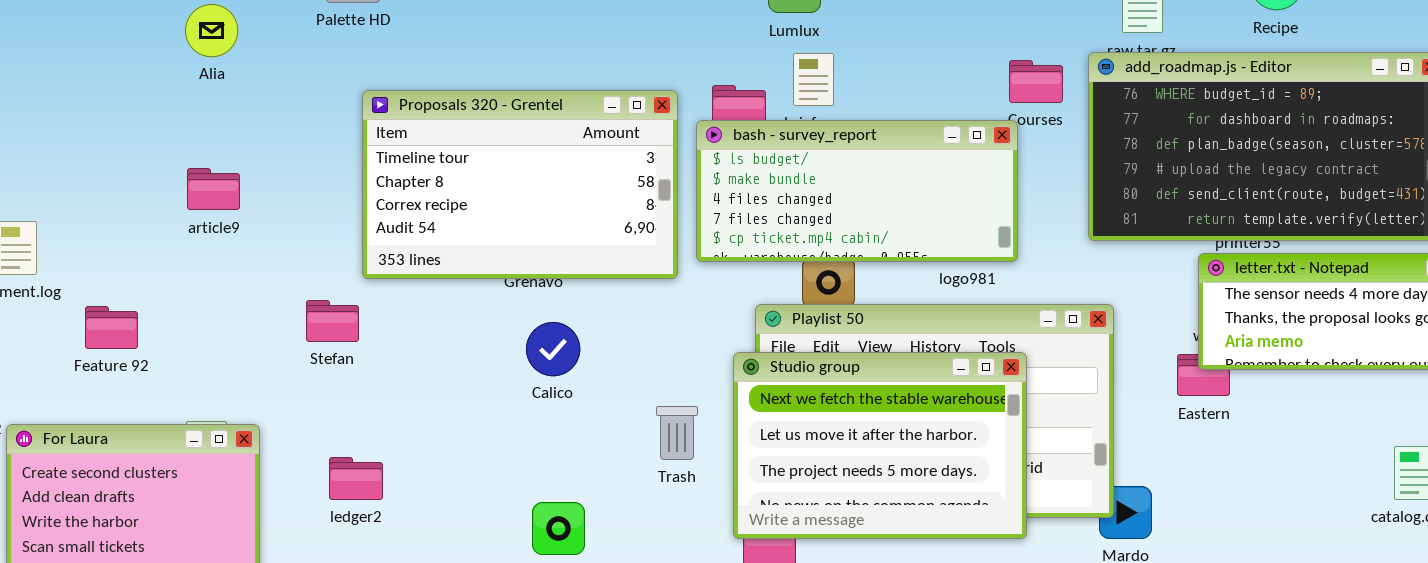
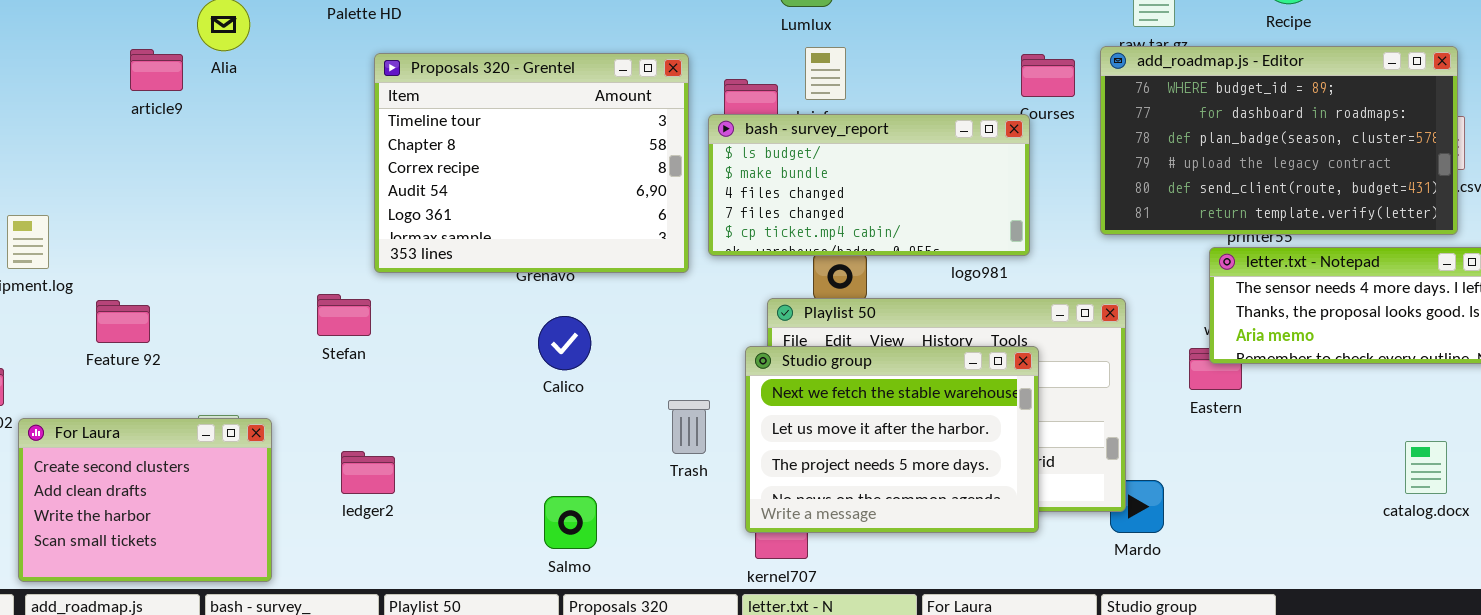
Proposals 320 - Grentel: [362,90,678,279] -> [374,53,689,273], resized
article9: [187,168,240,210] -> [130,49,183,91], moved

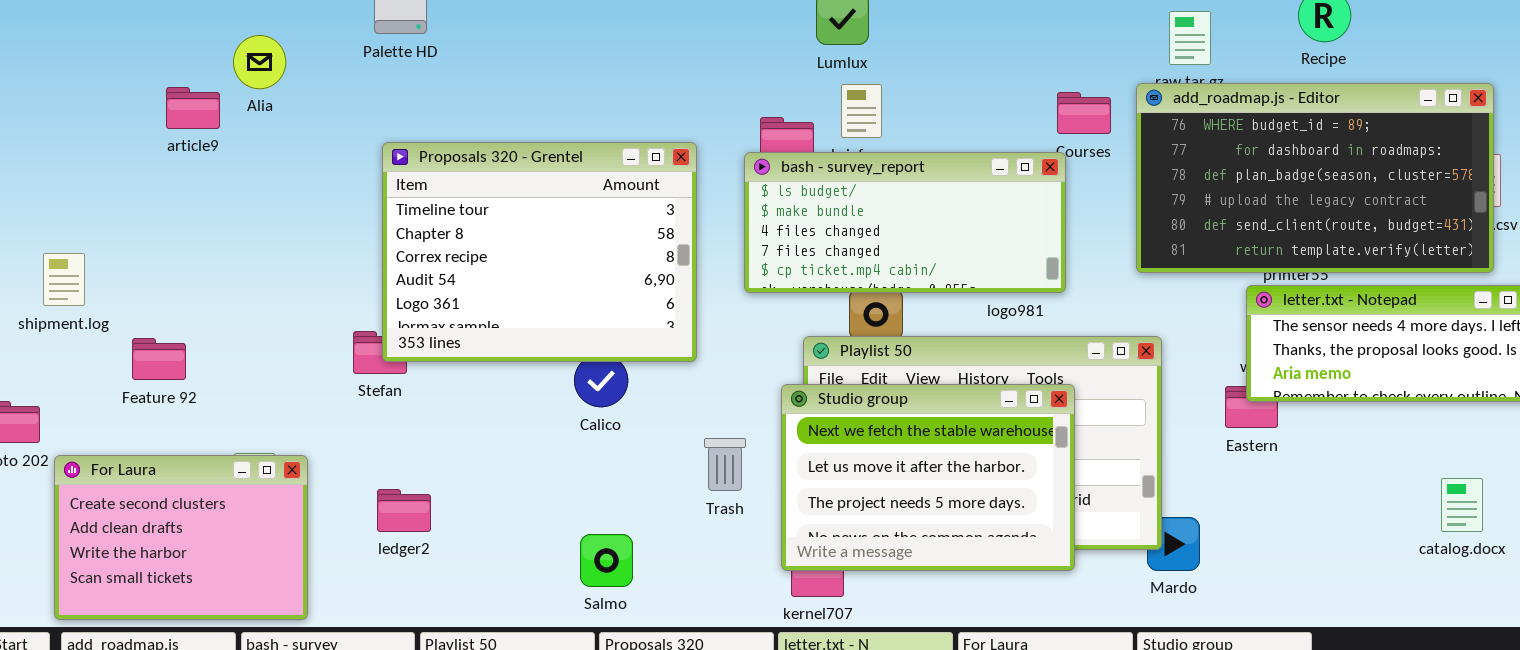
Proposals 320 - Grentel: [374,53,689,273] -> [382,142,697,362], moved

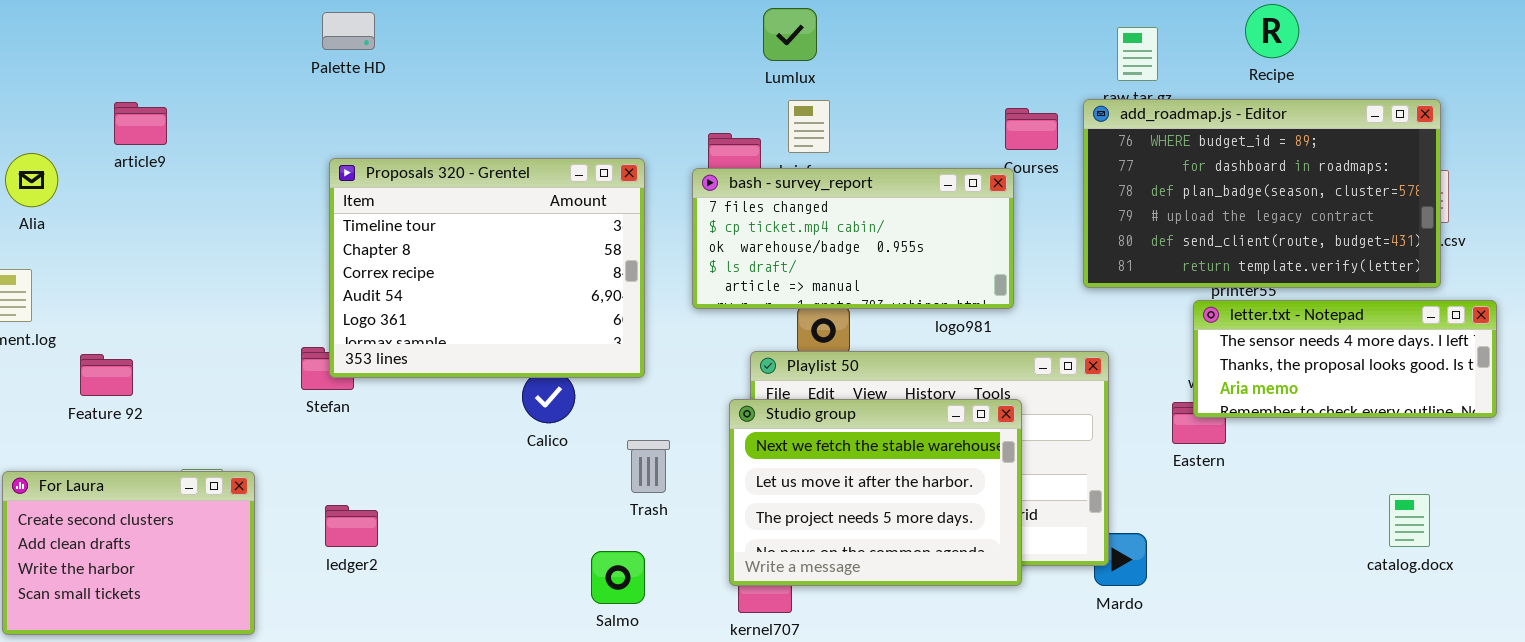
Alia: [233,35,286,89] -> [5,153,58,207], moved
bash - survey_report: [744,152,1066,293] -> [692,168,1014,309], scrolled down 3 rows
Trash: [704,438,746,491] -> [627,440,670,493], moved
Salmo: [580,534,633,587] -> [591,551,645,604], moved

